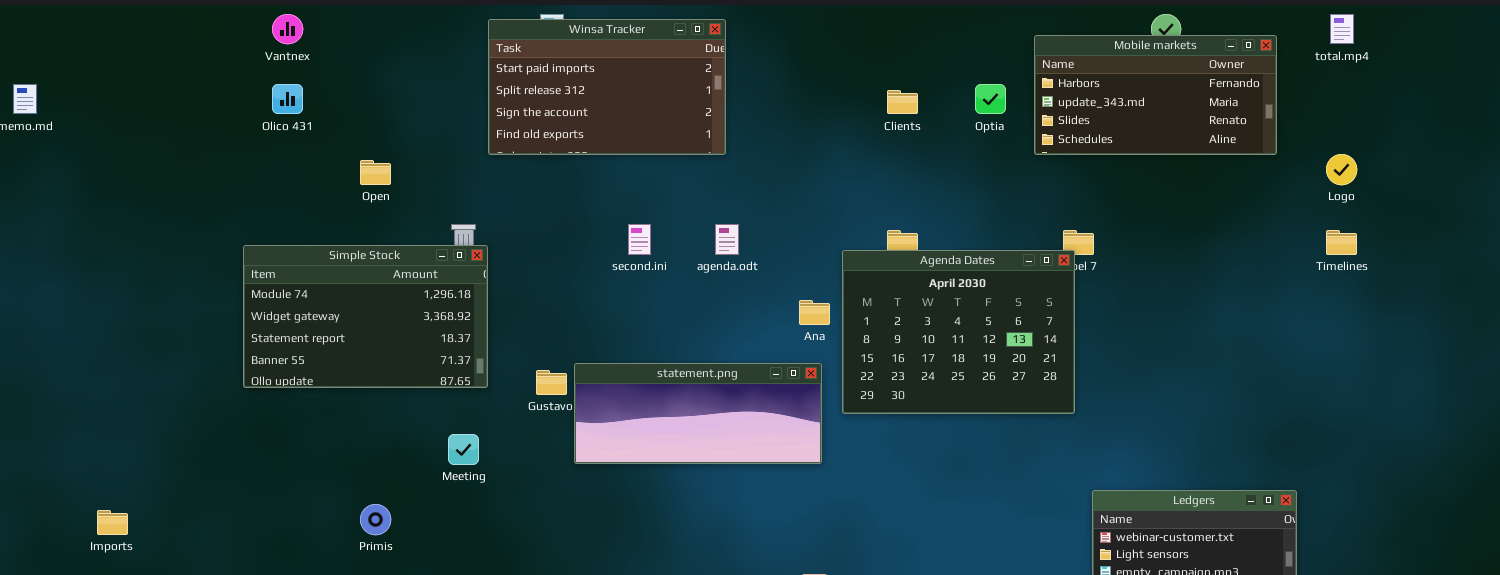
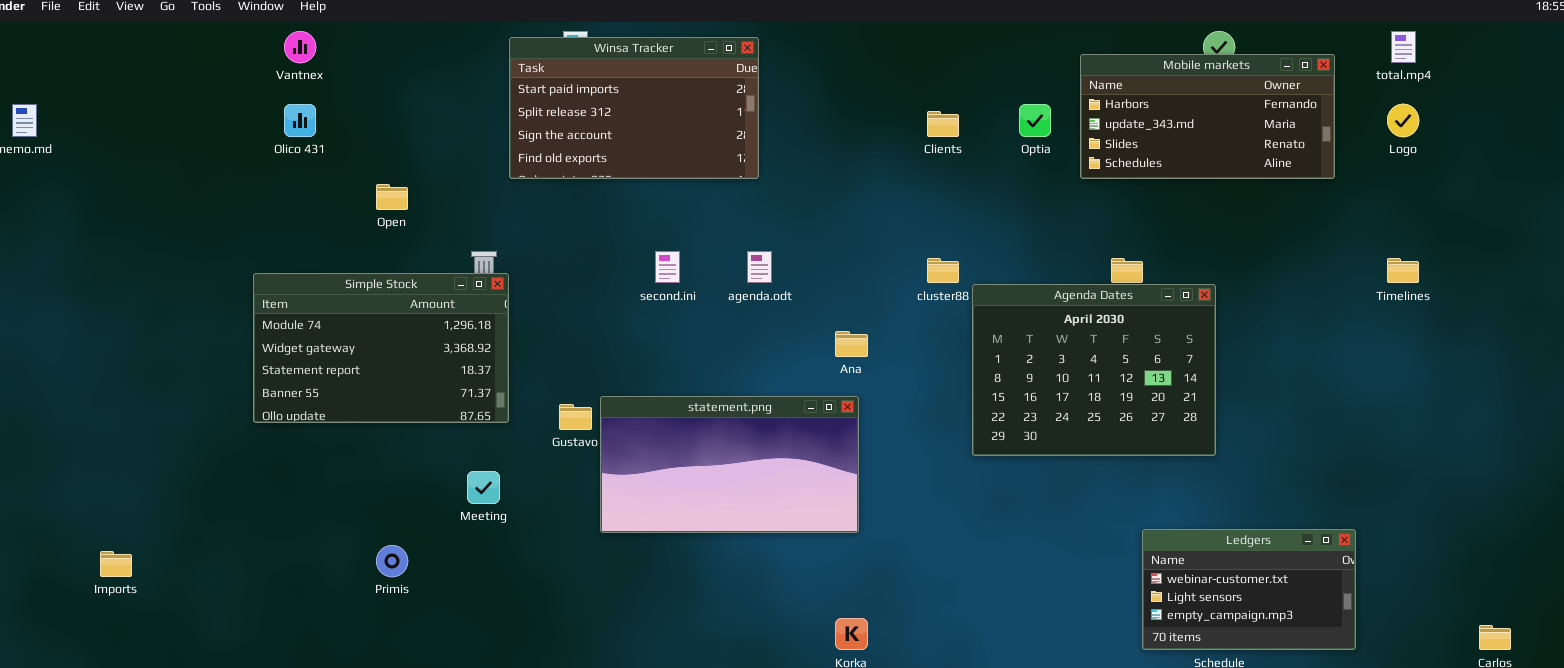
Logo: [1326,154,1357,185] -> [1387,104,1419,137], moved
Agenda Dates: [842,250,1075,414] -> [972,284,1216,456], moved
statement.png: [574,363,822,464] -> [600,396,859,533], resized

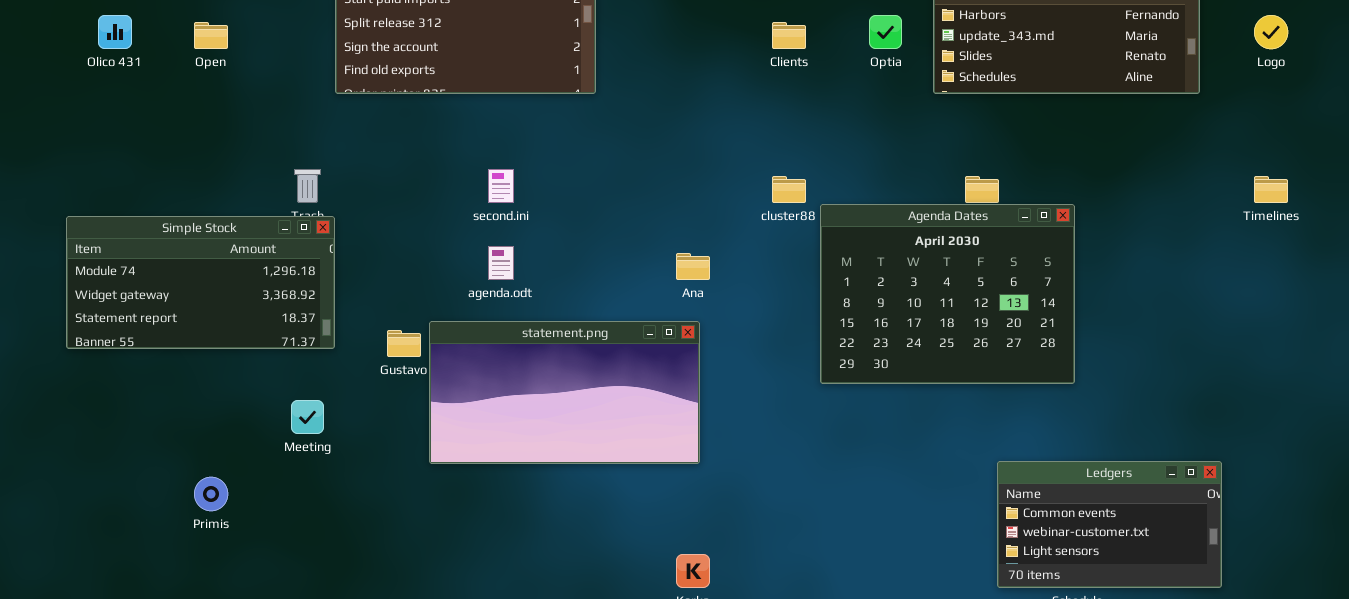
Open: [376,184,408,210] -> [194,22,228,49], moved
agenda.odt: [747,251,772,283] -> [488,246,514,280], moved
Simple Stock: [253,273,509,423] -> [66,216,335,349], resized
Ledgers: [1142,529,1356,650] -> [997,461,1222,588], scrolled up 1 row

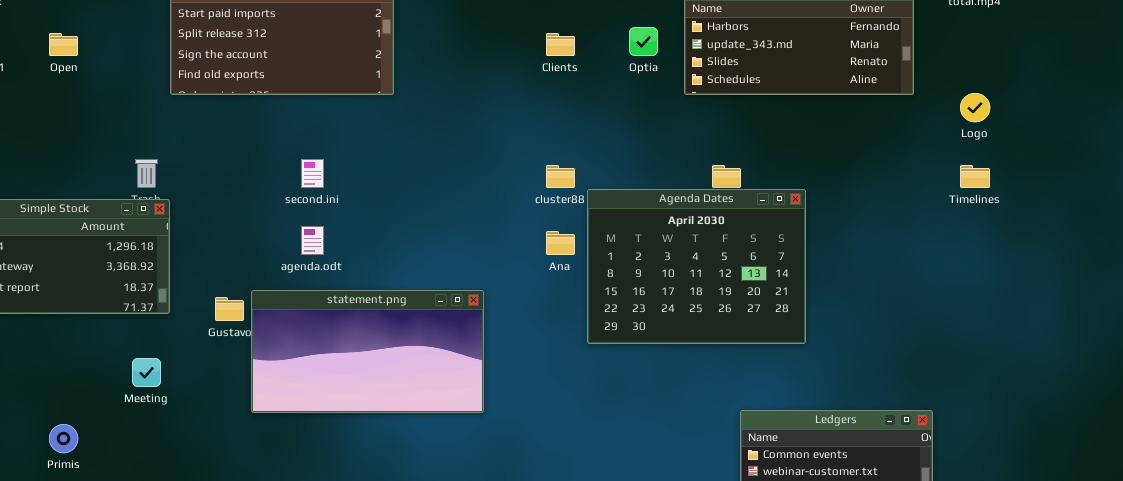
Logo: [1254,15,1288,49] -> [960,93,990,122], moved
Ana: [676,253,710,280] -> [546,231,575,255], moved

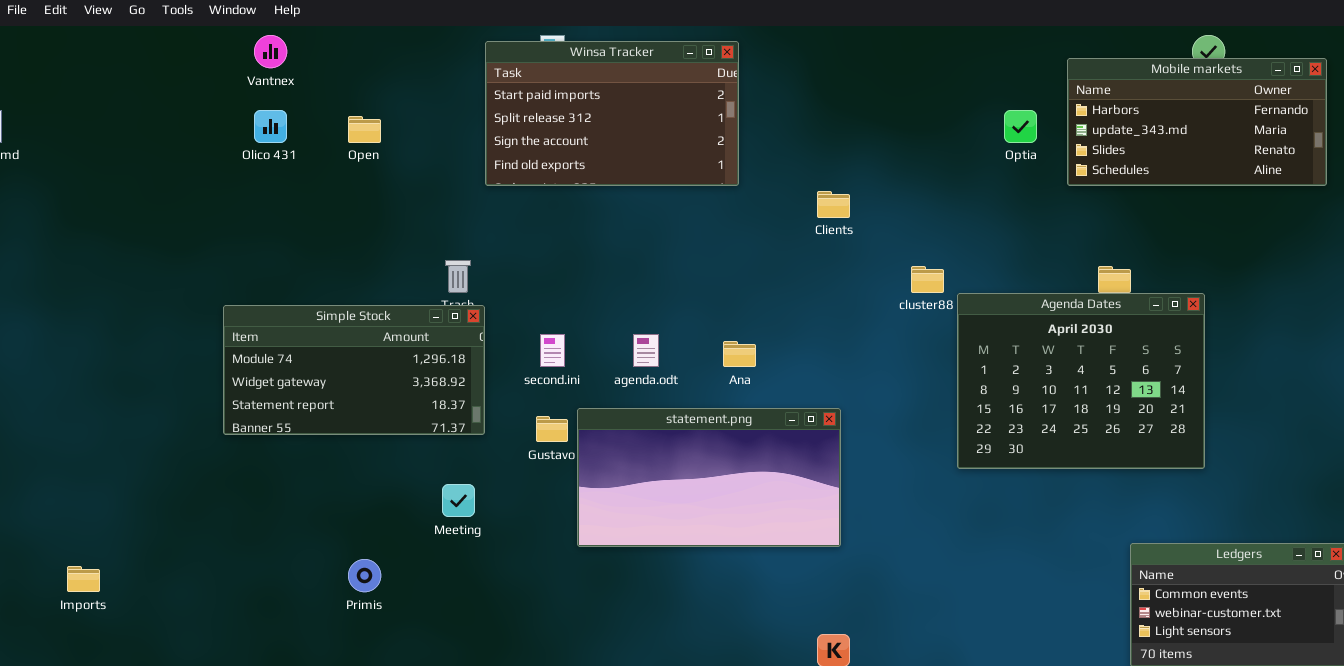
Clients: [546,33,575,56] -> [817,191,850,218], moved
second.ini: [301,159,324,188] -> [540,334,565,367], moved
Ana: [546,231,575,255] -> [723,341,756,367], moved

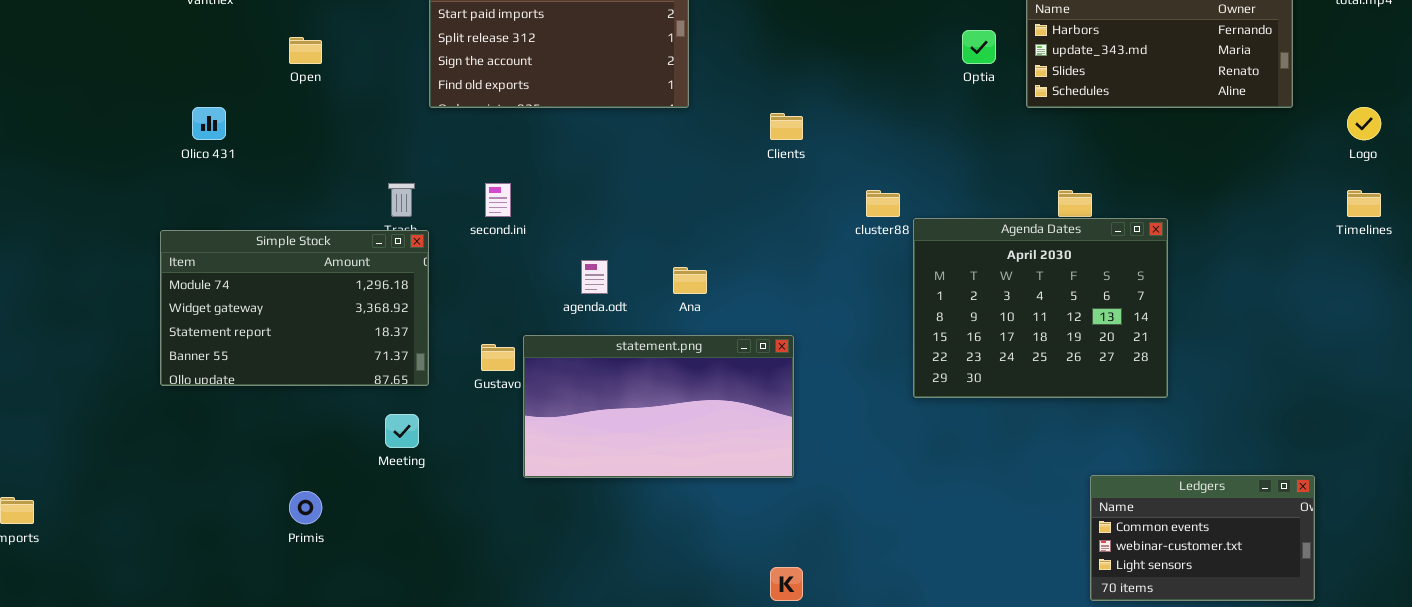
Olico 431: [254,110,287,143] -> [192,107,226,140], moved
Simple Stock: [223,305,485,435] -> [160,230,429,386], resized
second.ini: [540,334,565,367] -> [485,183,511,217], moved

